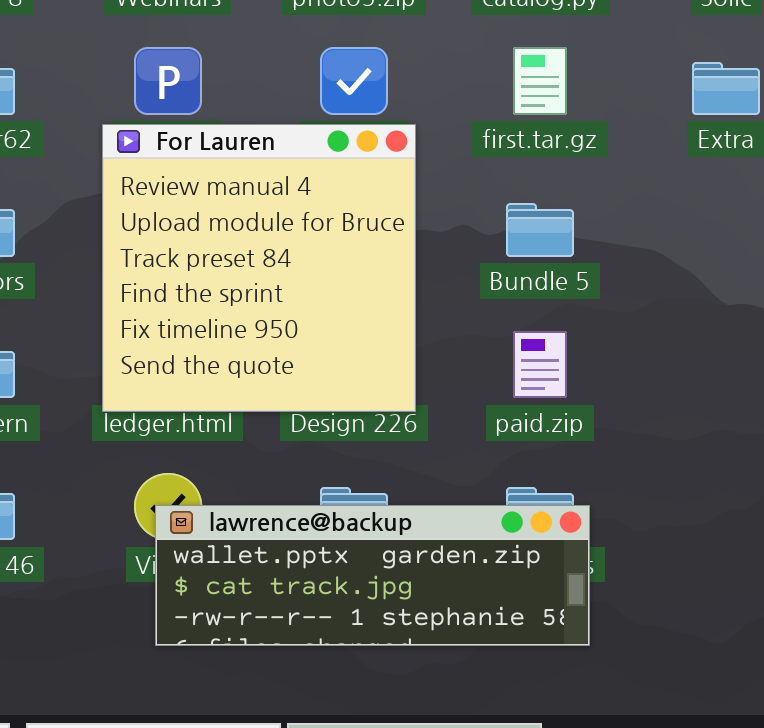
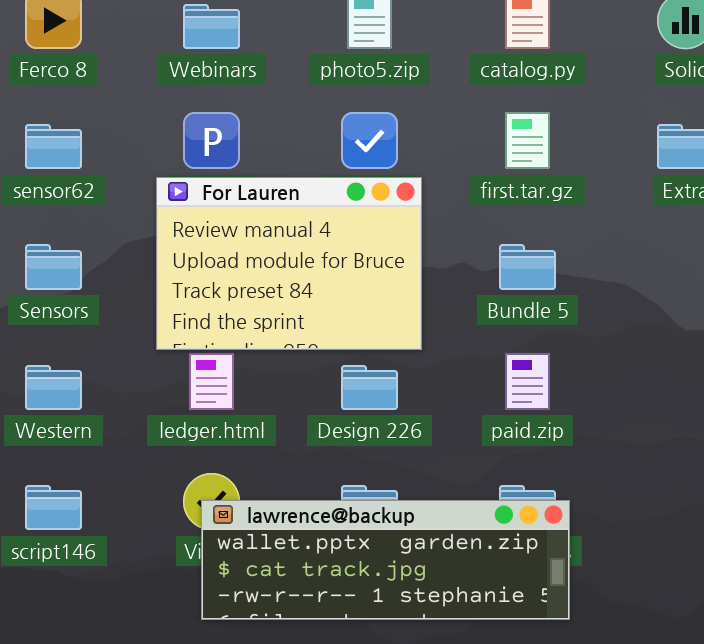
For Lauren: [102,124,416,412] -> [156,177,422,350], resized

